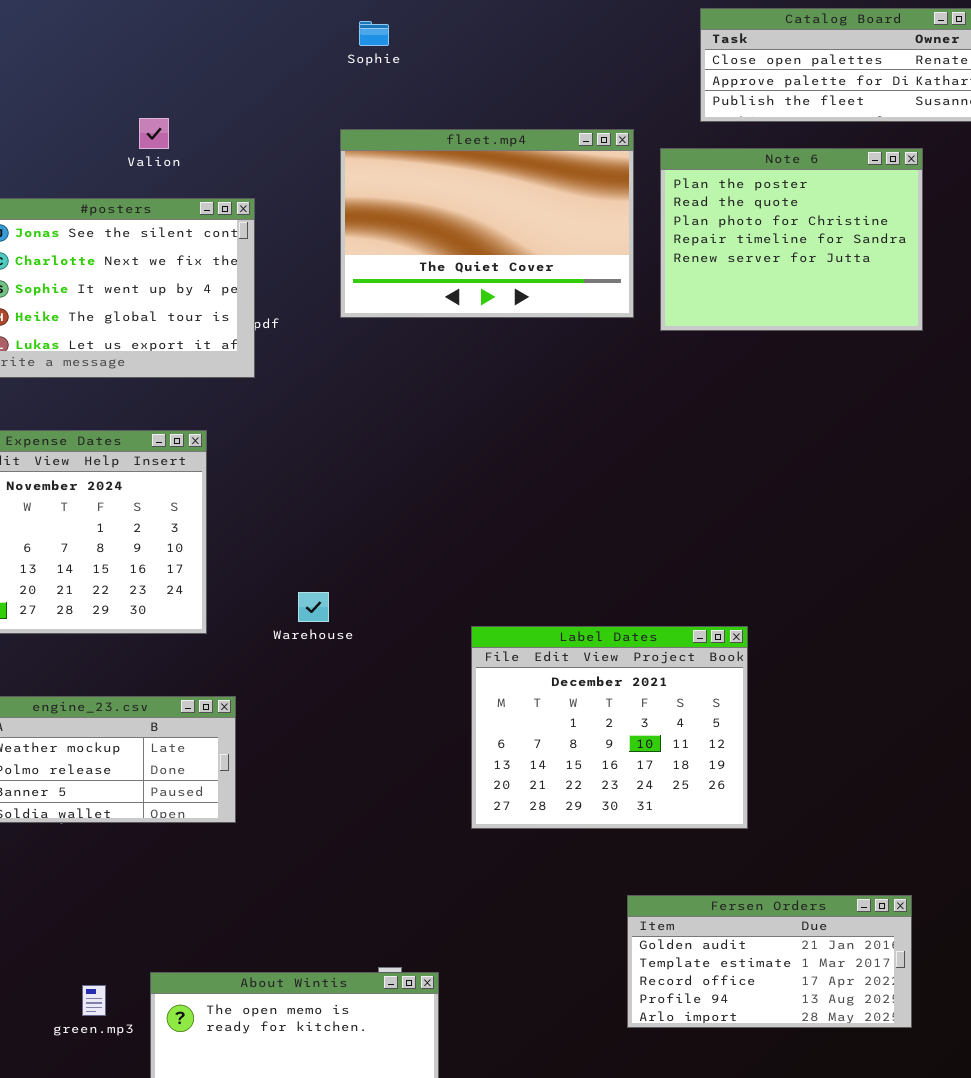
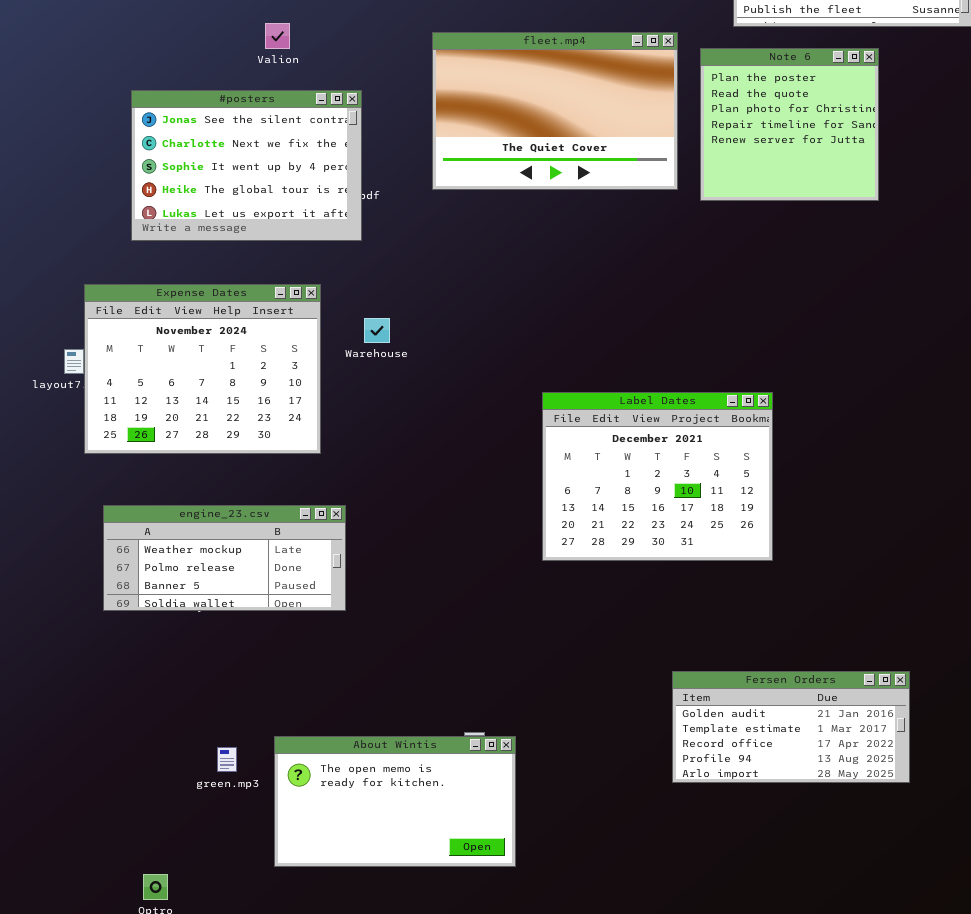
Note 6: [660,148,923,331] -> [700,48,879,201], resized
Warehouse: [298,592,329,622] -> [364,318,390,343], moved
Label Dates: [471,626,748,829] -> [542,392,773,561], moved

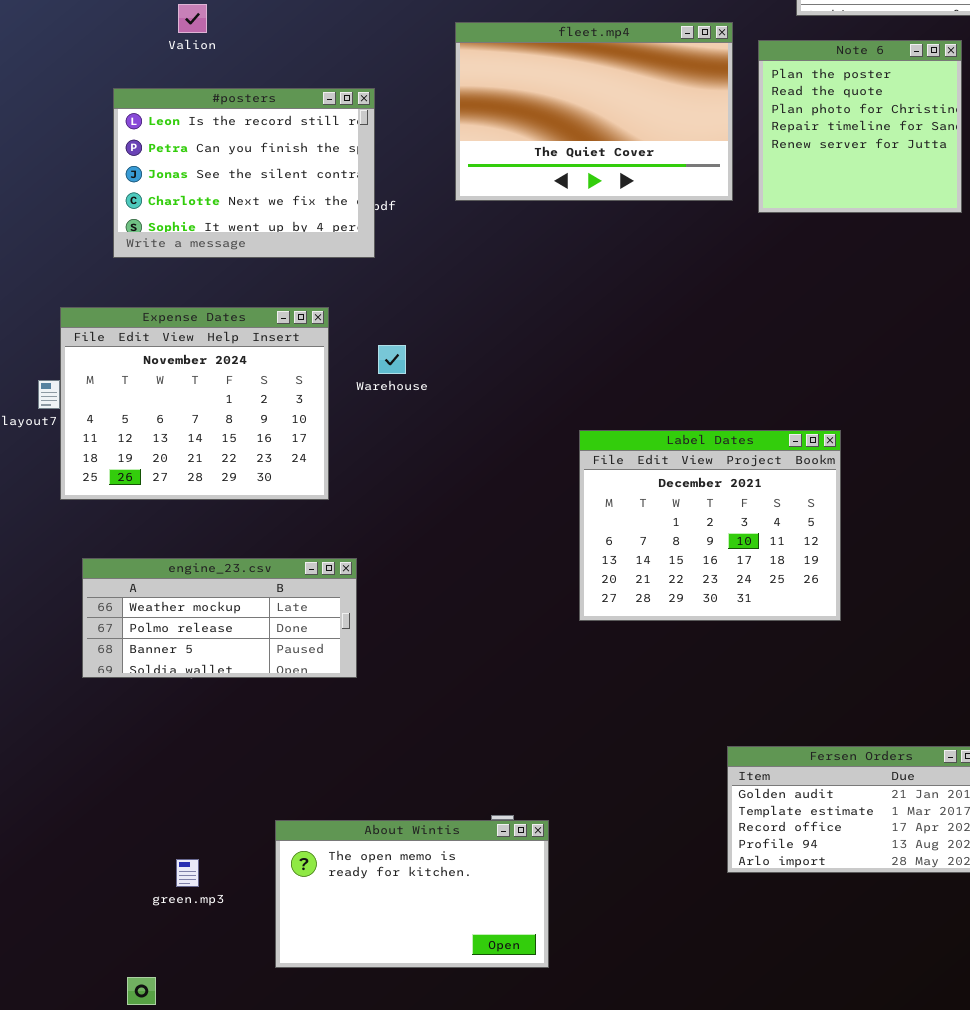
Valion: [265,23,290,49] -> [178,4,207,33], moved
#posters: [131,90,362,241] -> [113,88,375,258], scrolled up 2 rows
green.mp3: [217,747,237,772] -> [176,859,199,887], moved

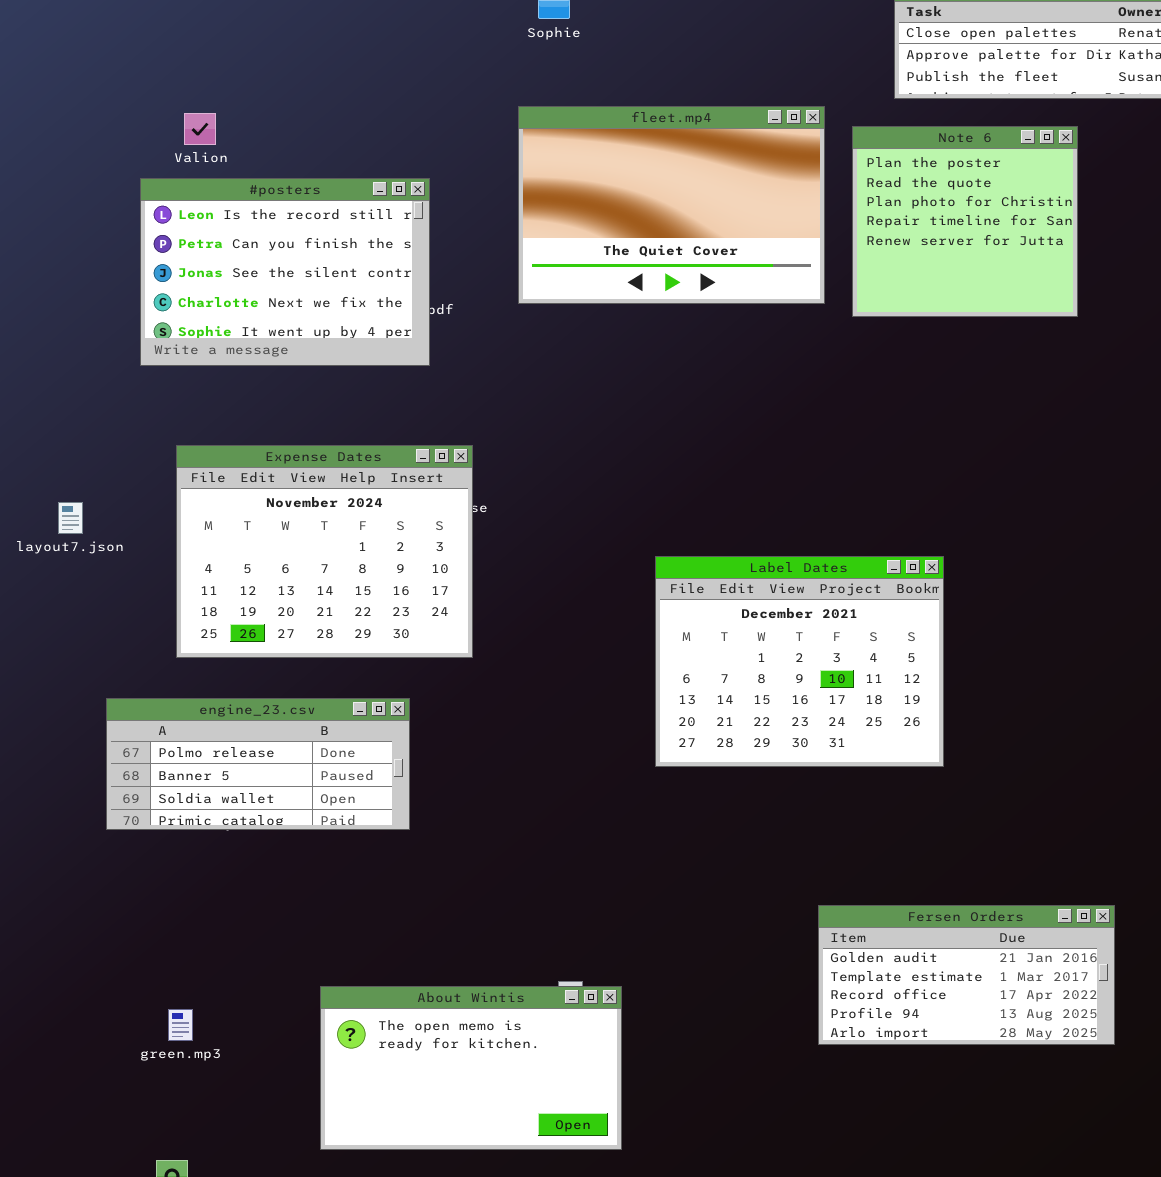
Valion: [178,4,207,33] -> [184,113,216,145], moved
Expense Dates: [60,307,329,500] -> [176,445,473,658], moved
engine_23.csv: [82,558,357,678] -> [106,698,410,830], scrolled down 1 row
green.mp3: [176,859,199,887] -> [168,1009,193,1041], moved

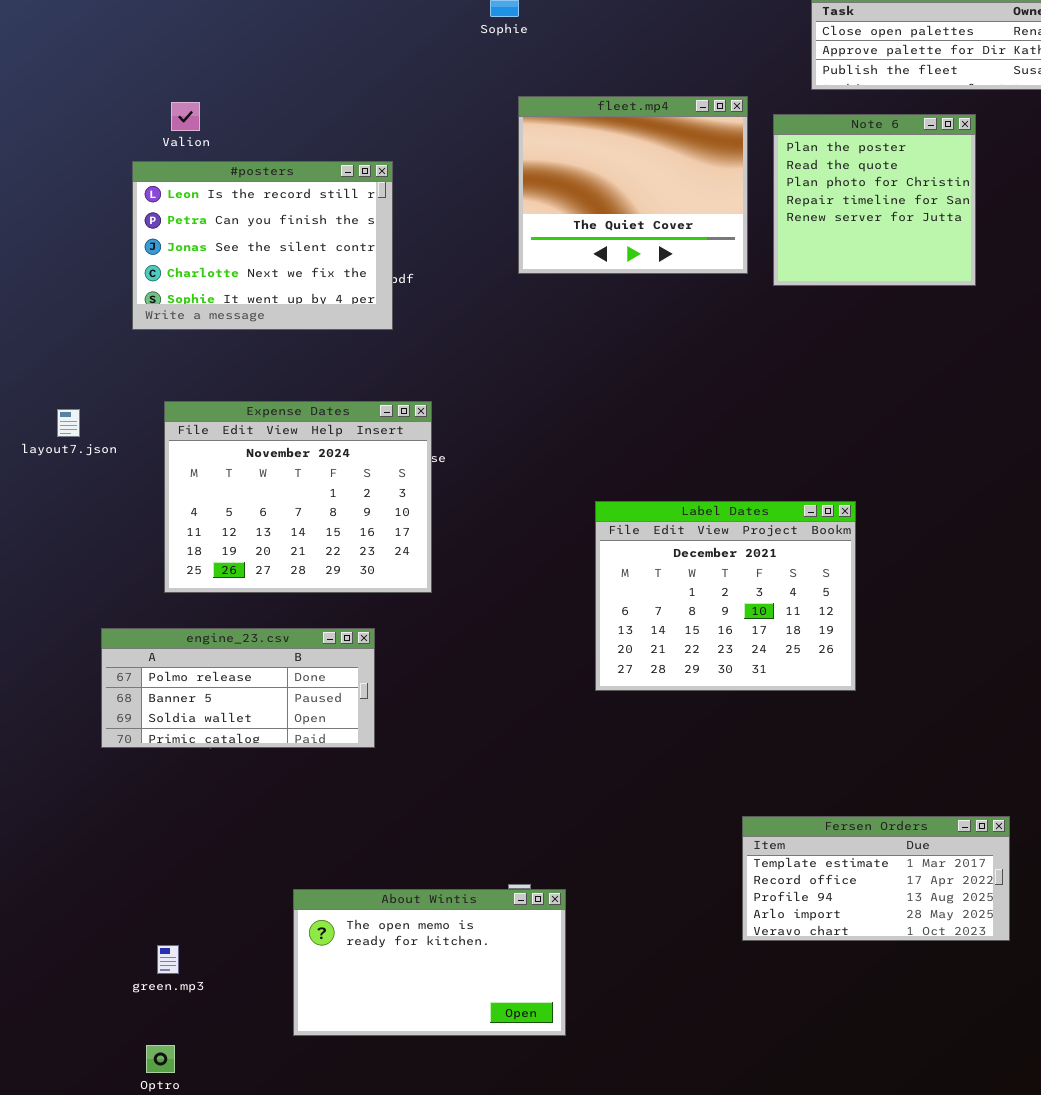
fleet.mp4: [518,106,825,304] -> [518,96,748,274], resized
layout7.json: [58,502,83,534] -> [57,409,80,437], moved
Fersen Orders: [818,905,1115,1045] -> [742,816,1010,941], scrolled down 1 row
green.mp3: [168,1009,193,1041] -> [157,945,179,974], moved

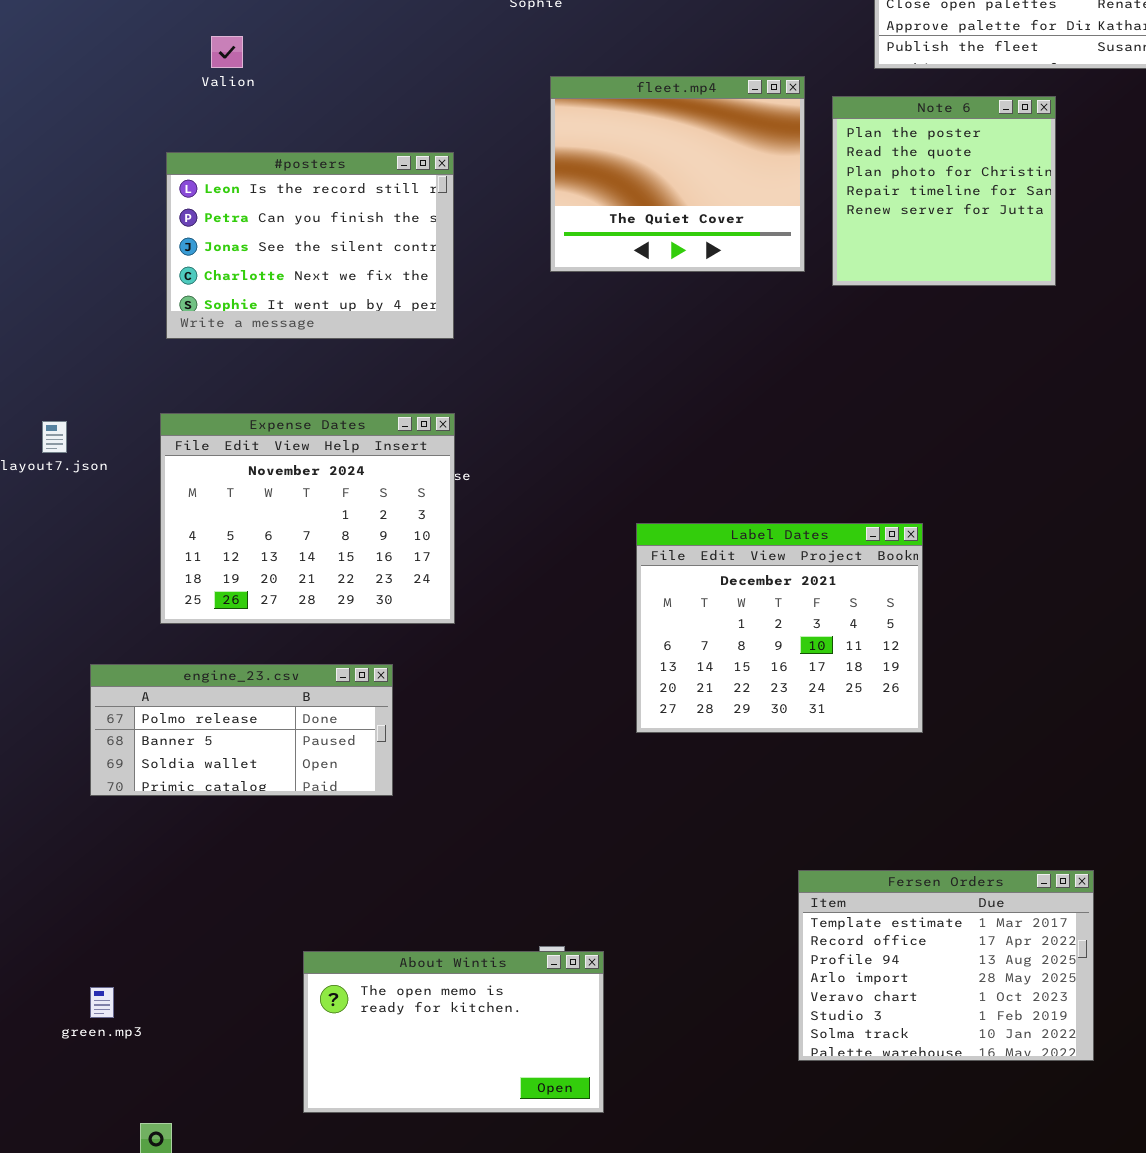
Valion: [171,102,200,131] -> [211,36,243,68], moved
#posters: [132,161,393,330] -> [166,152,454,339], moved
Fersen Orders: [742,816,1010,941] -> [798,870,1094,1061], resized
green.mp3: [157,945,179,974] -> [90,987,114,1018], moved

